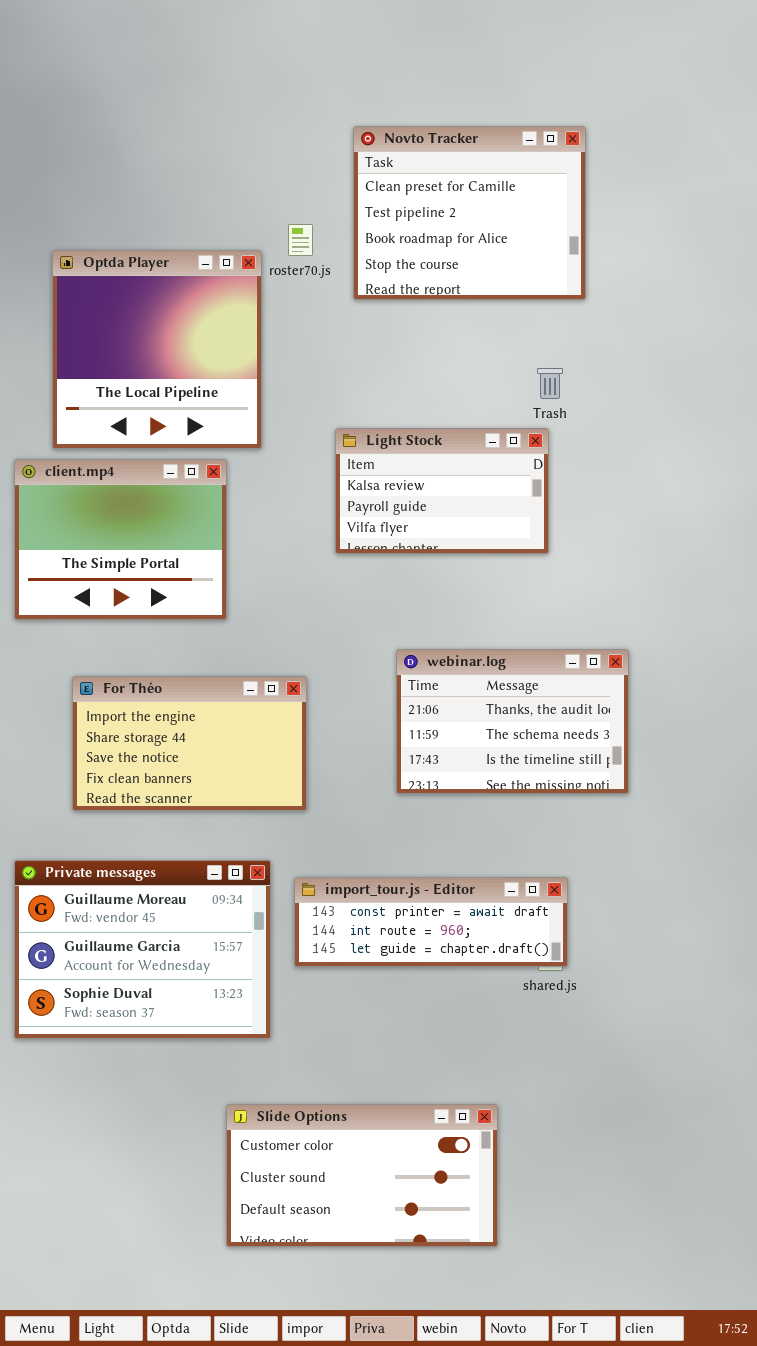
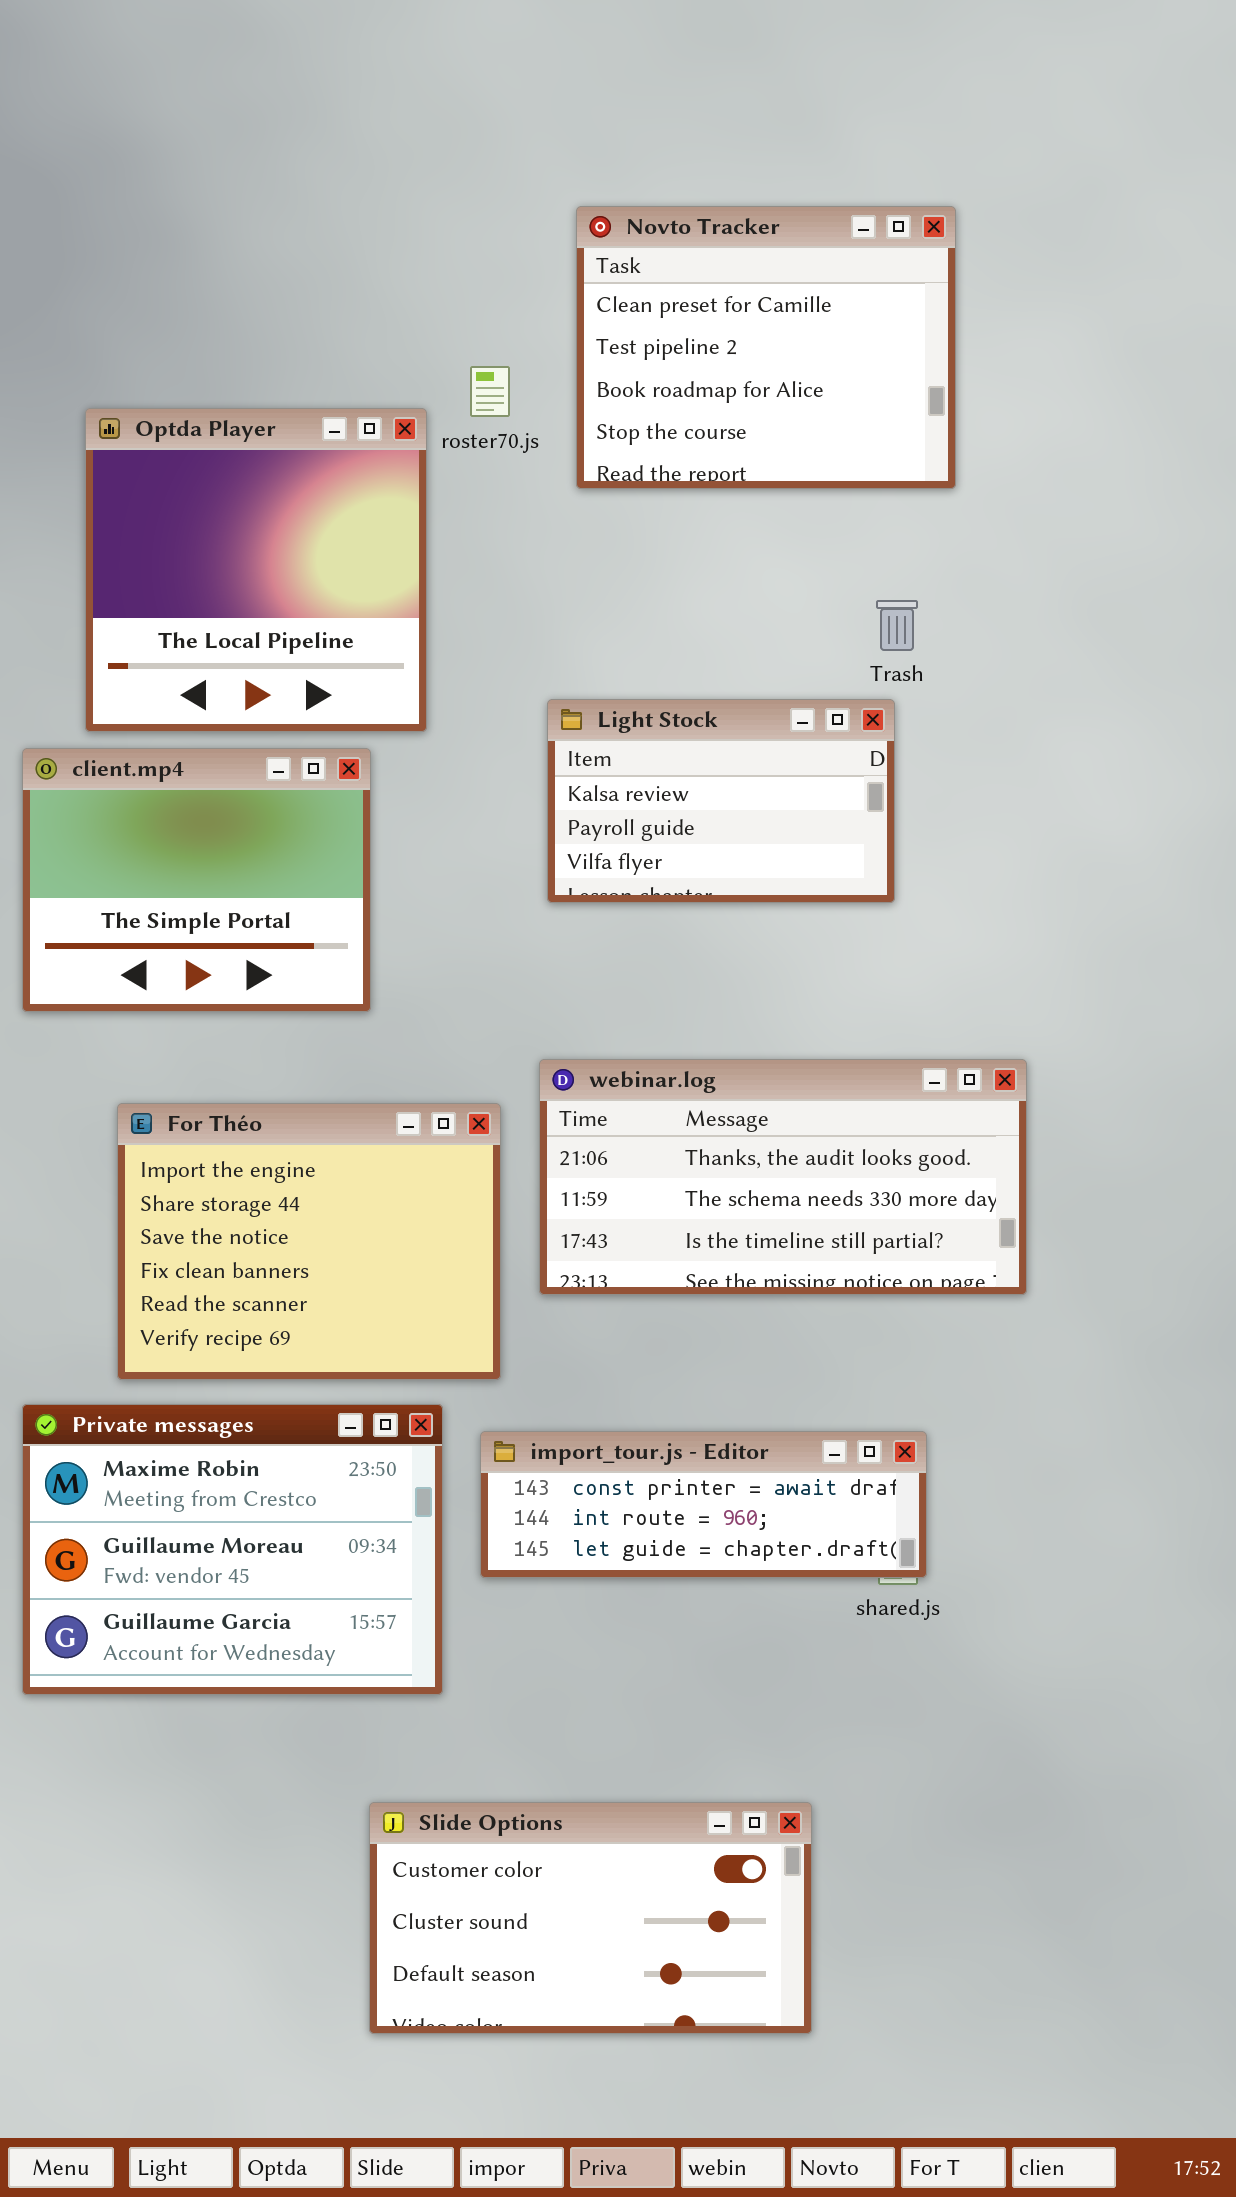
webinar.log: [396,649,629,794] -> [539,1059,1027,1295], resized
For Théo: [72,676,307,811] -> [117,1103,501,1380], resized
Private messages: [14,860,271,1039] -> [22,1404,443,1695], scrolled up 1 row

